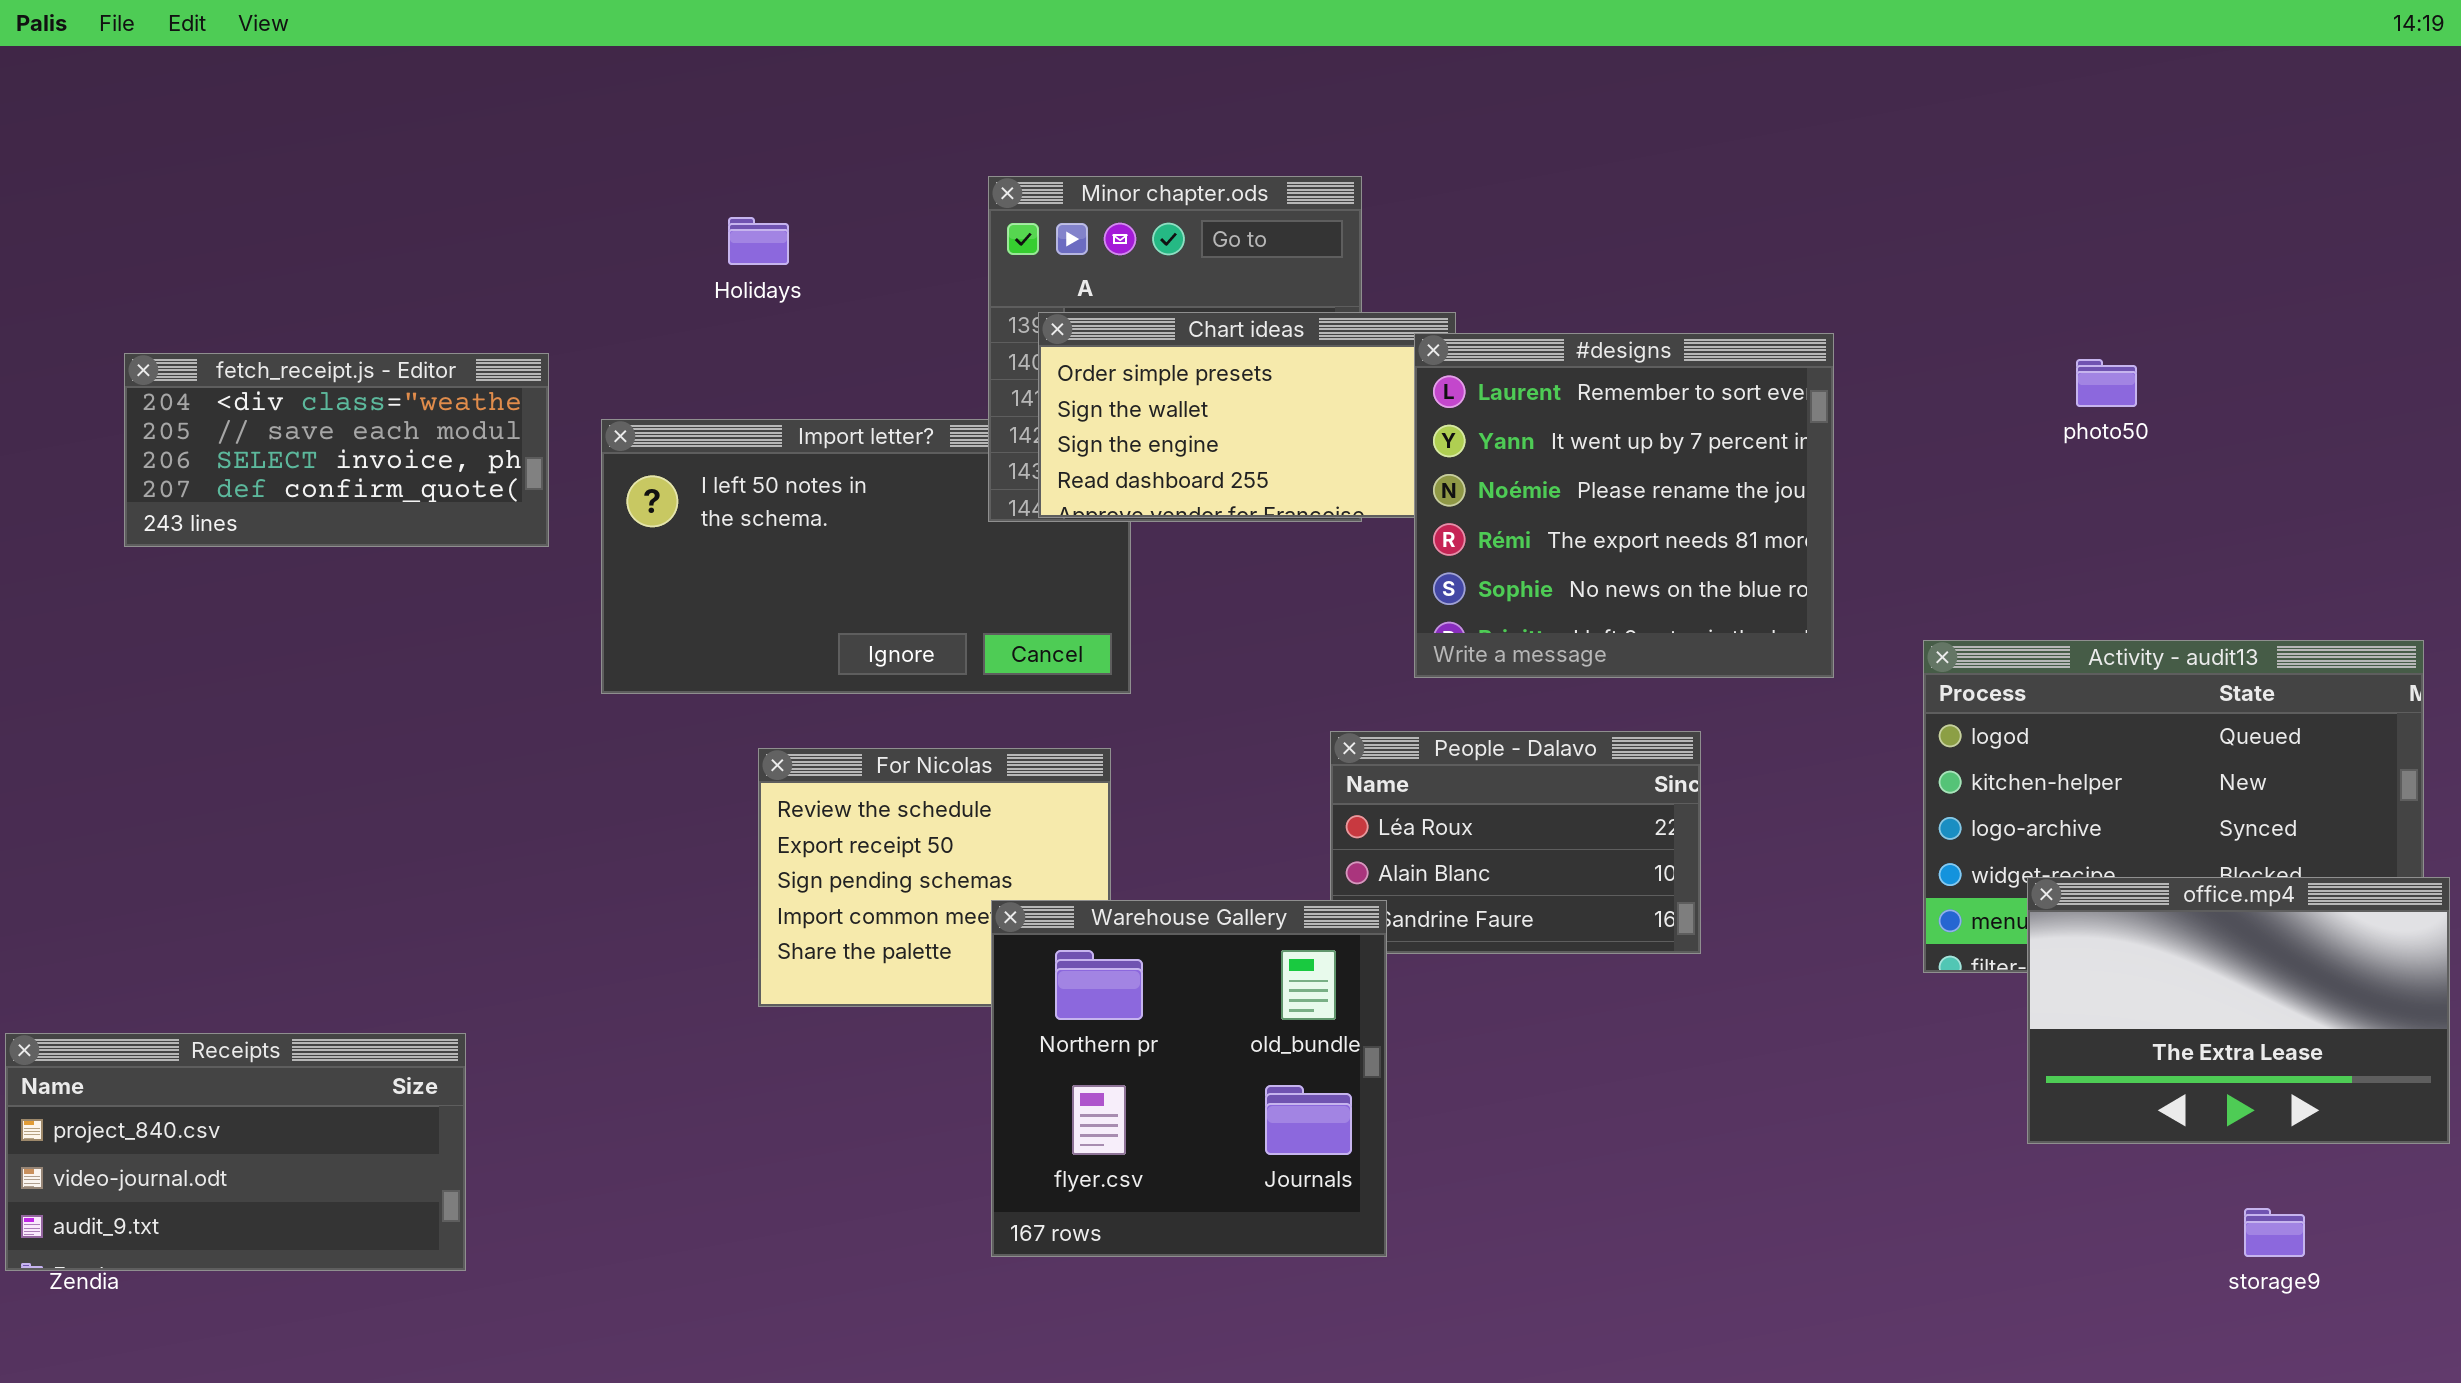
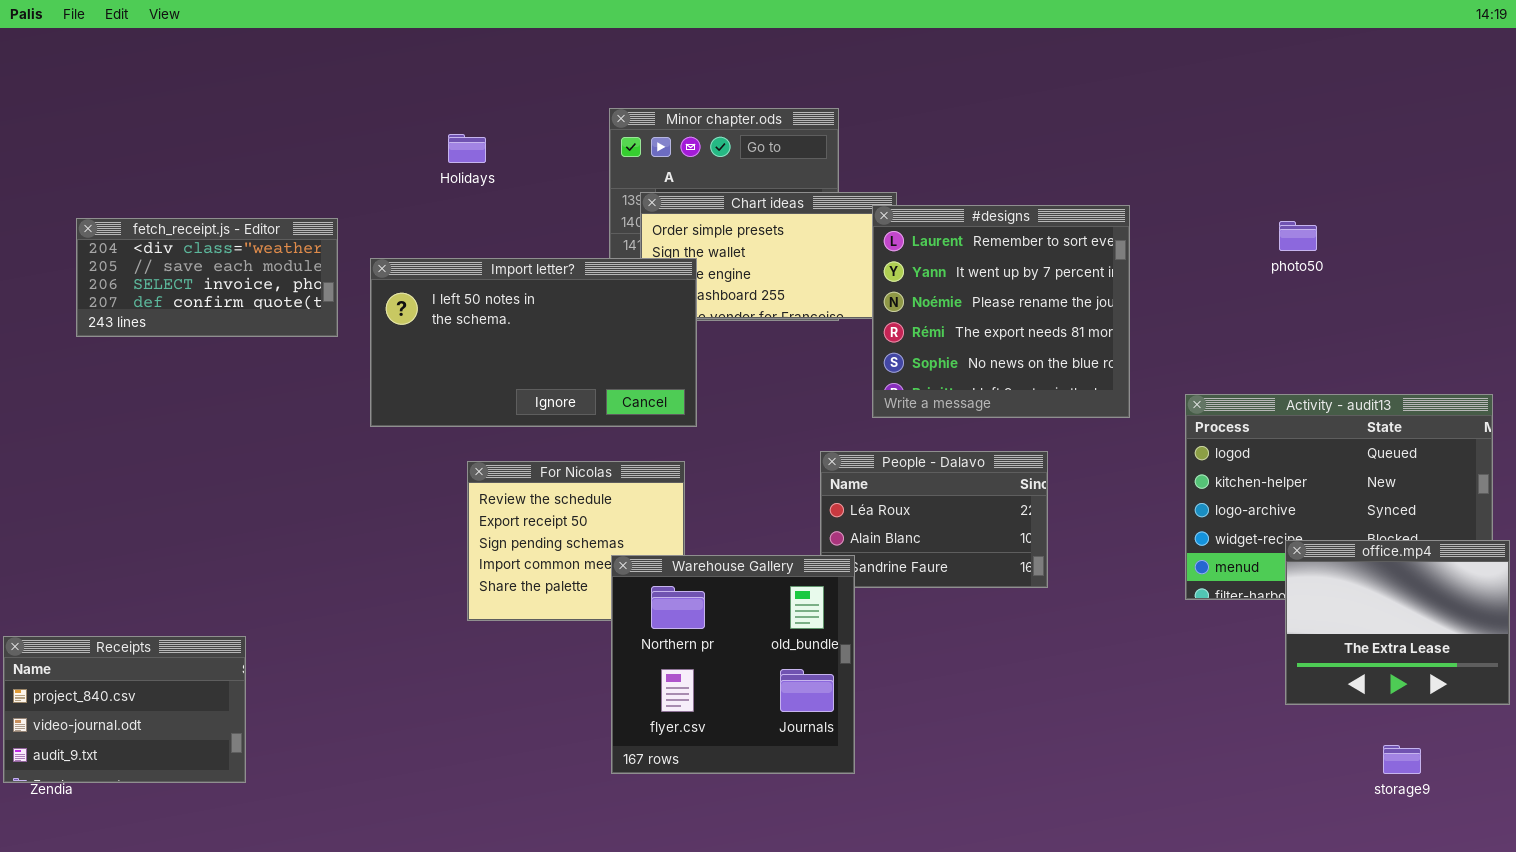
Import letter?: [601,419,1131,694] -> [370,258,697,427], raised
office.mp4: [2027,877,2450,1144] -> [1285,540,1510,705], resized
Receipts: [5,1033,466,1271] -> [3,636,246,783], resized

